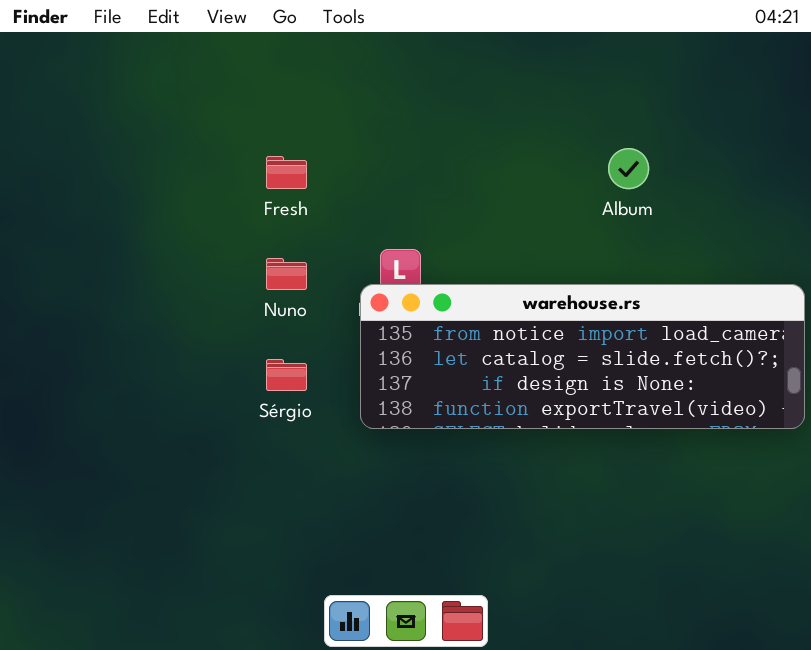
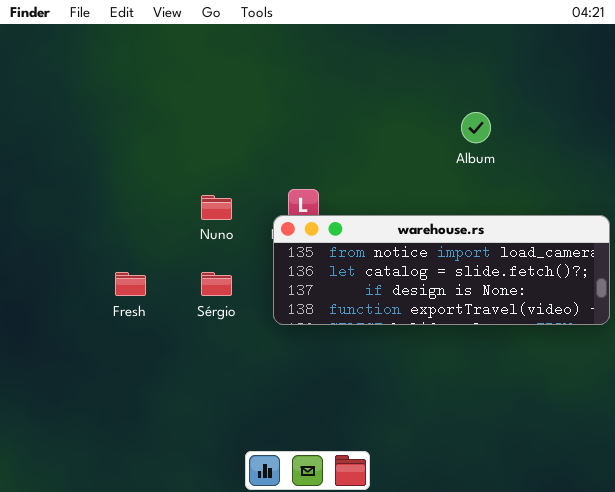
Fresh: [266,156,307,189] -> [115,272,146,296], moved

